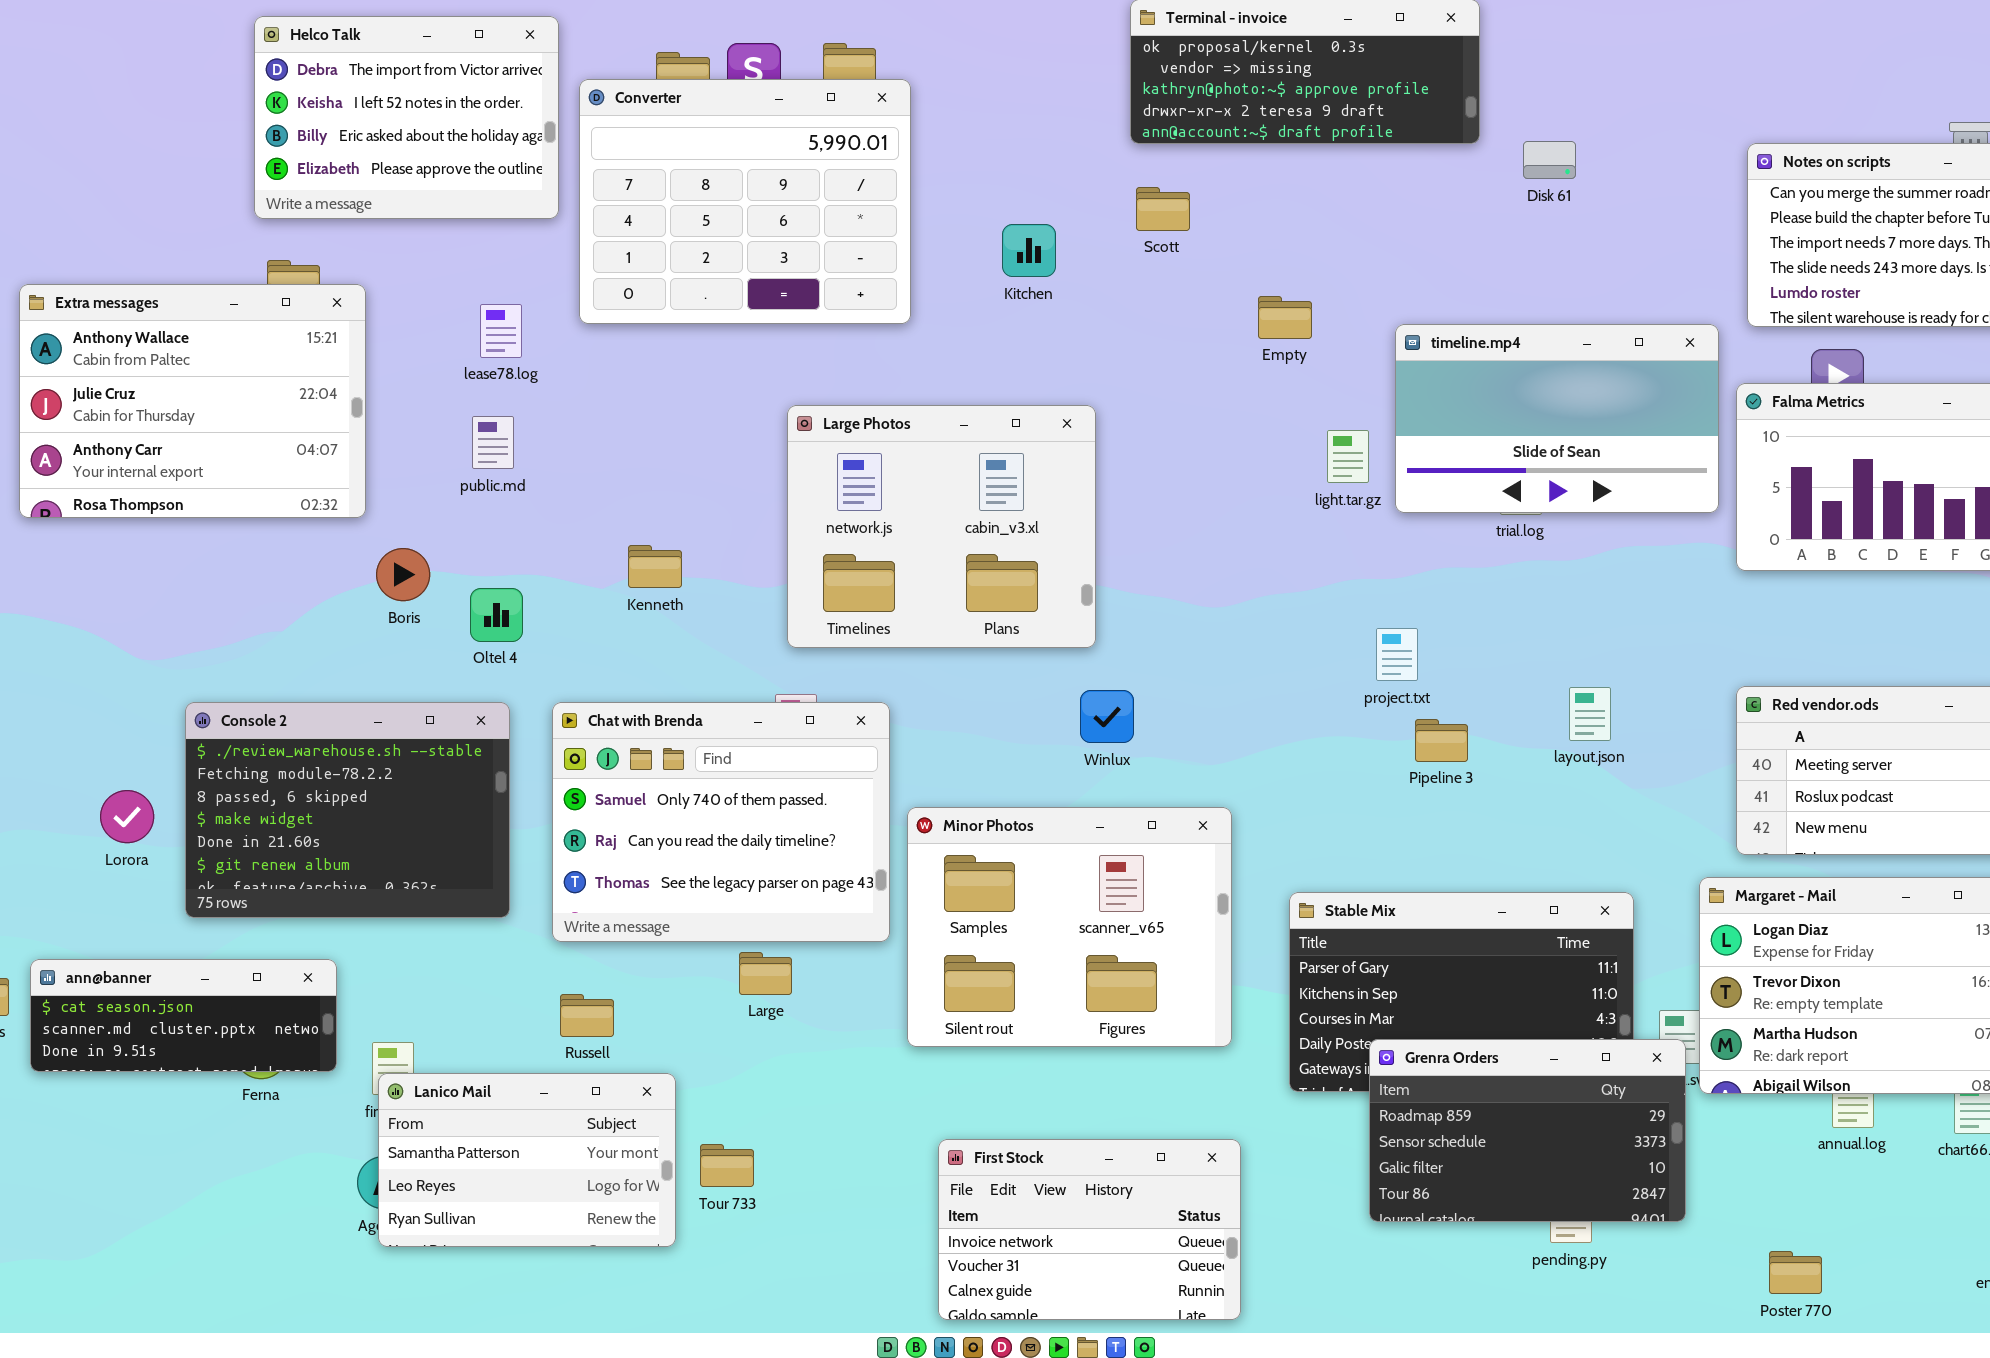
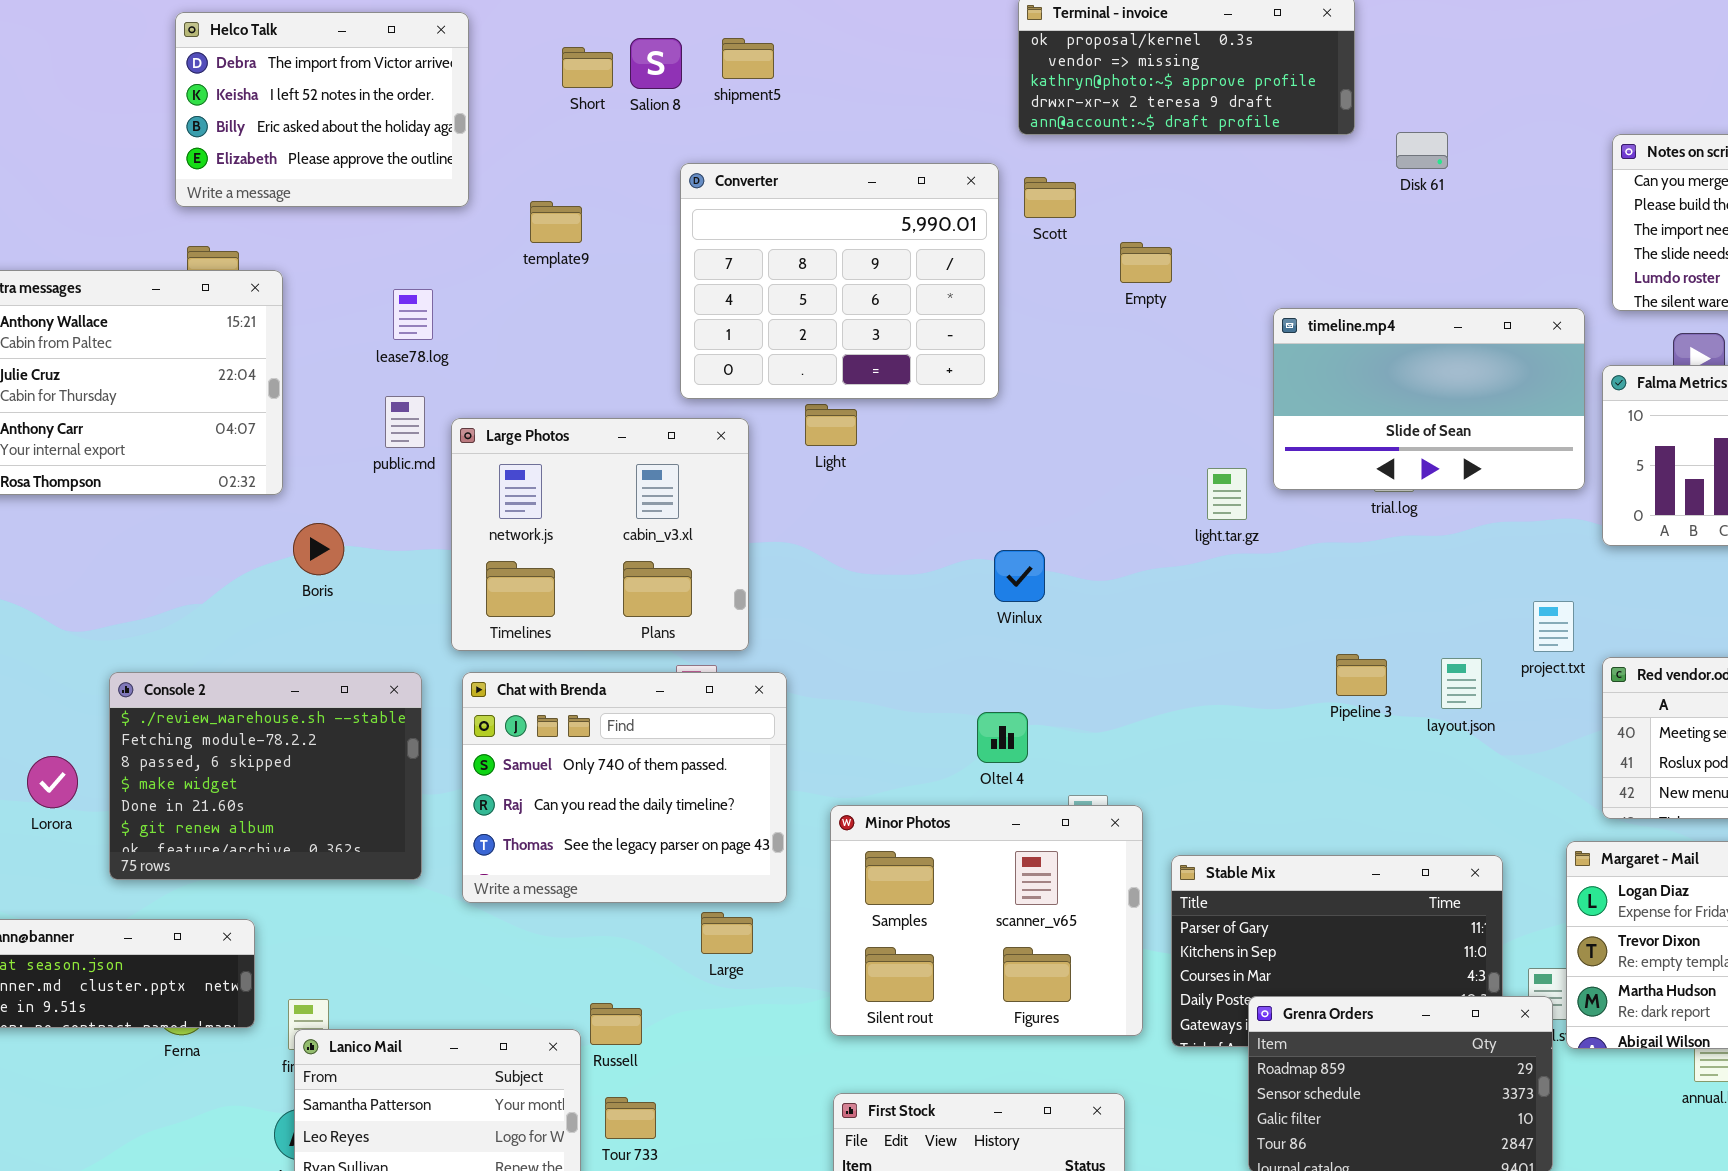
Converter: [579,79,911,324] -> [680,163,999,399], moved
Empty: [1258,296,1312,339] -> [1120,242,1172,283], moved
Large Photos: [787,405,1096,648] -> [451,418,749,651], moved
light.tar.gz: [1327,430,1369,483] -> [1207,468,1247,520], moved
Oltel 4: [470,588,523,642] -> [977,712,1028,763], moved
project.txt: [1376,628,1418,681] -> [1533,601,1574,652], moved
Winlux: [1080,690,1134,743] -> [994,550,1045,602], moved
Pipeline 3: [1415,719,1468,762] -> [1336,654,1387,696], moved
Minor Photos: [907,807,1232,1047] -> [830,805,1143,1036], moved
Large: [739,952,792,995] -> [701,912,753,954], moved
Russell: [560,994,614,1037] -> [590,1003,642,1045], moved

